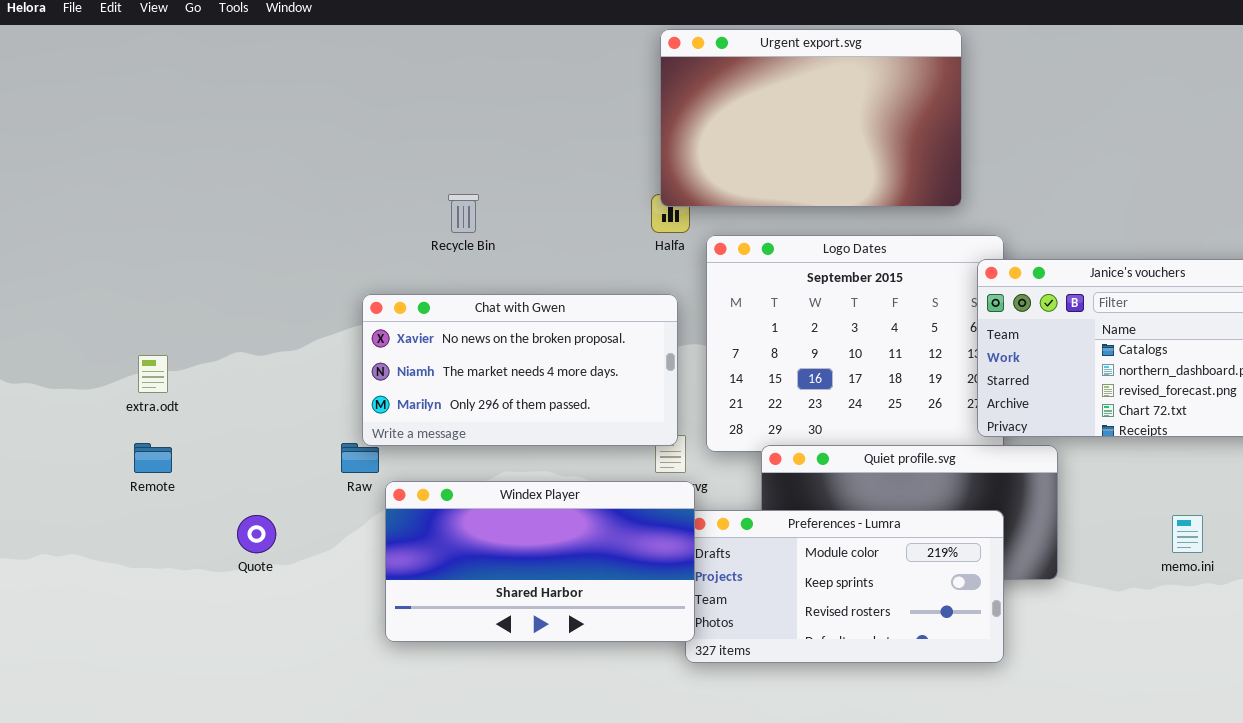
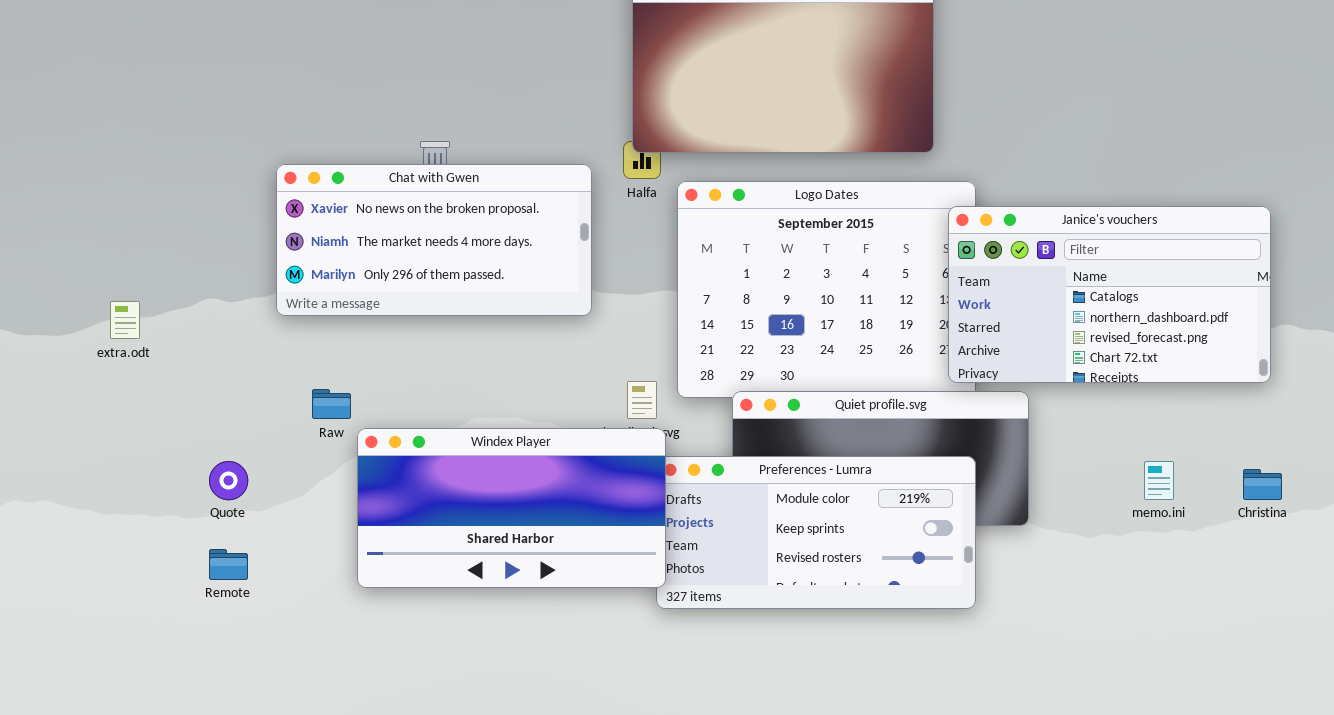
Chat with Gwen: [362,294,678,446] -> [276,164,592,316], moved
Remote: [134,443,172,473] -> [209,549,248,580], moved

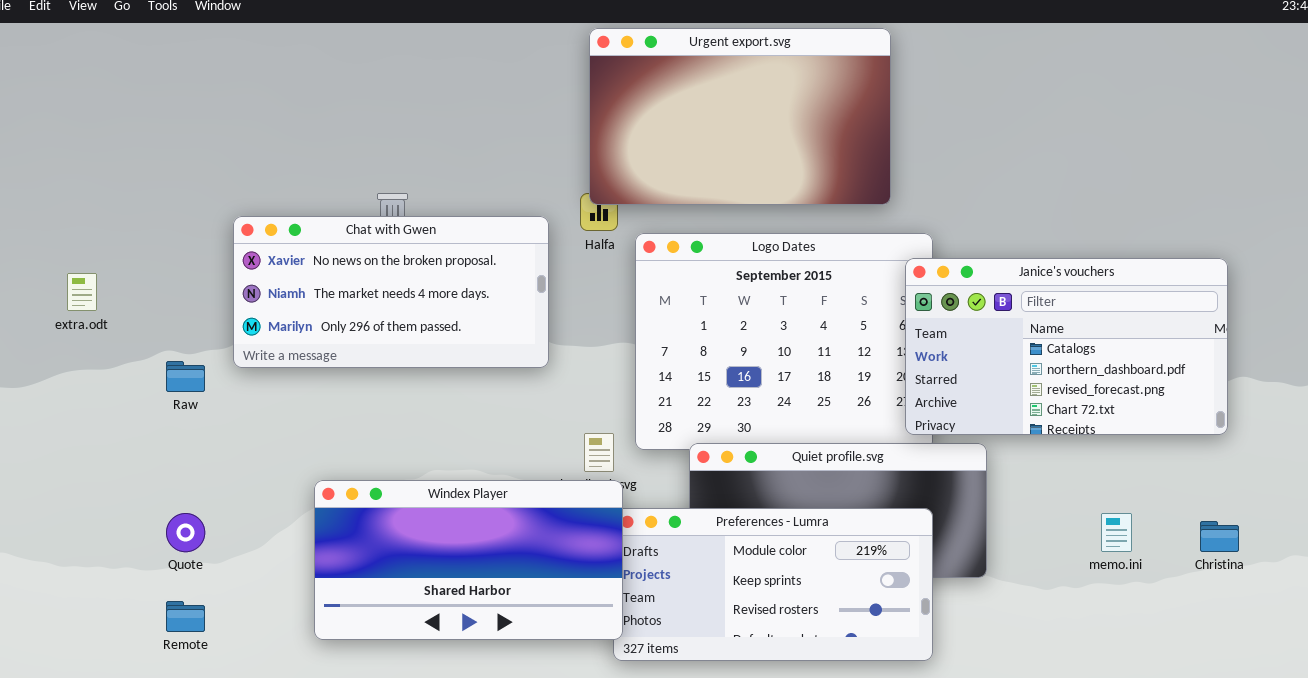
extra.odt: [110,301,140,339] -> [67,273,97,311], moved
Raw: [312,389,351,419] -> [166,361,205,392], moved

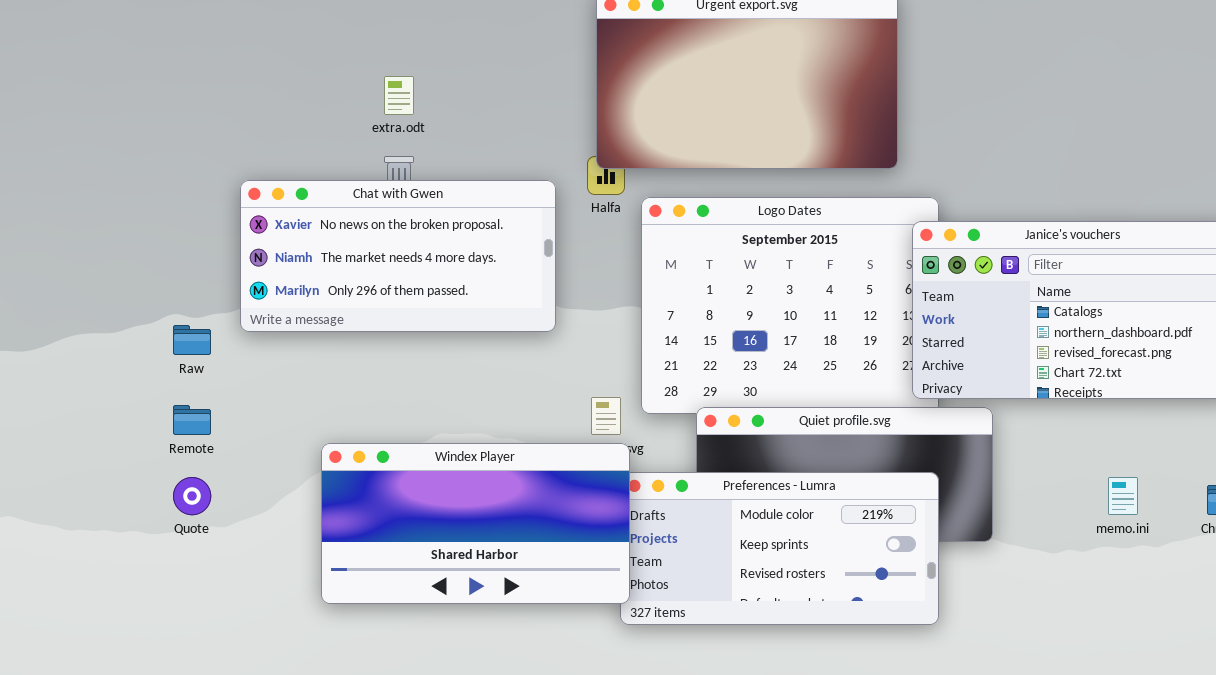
extra.odt: [67,273,97,311] -> [384,76,414,115], moved
Remote: [166,601,205,632] -> [173,405,211,435], moved

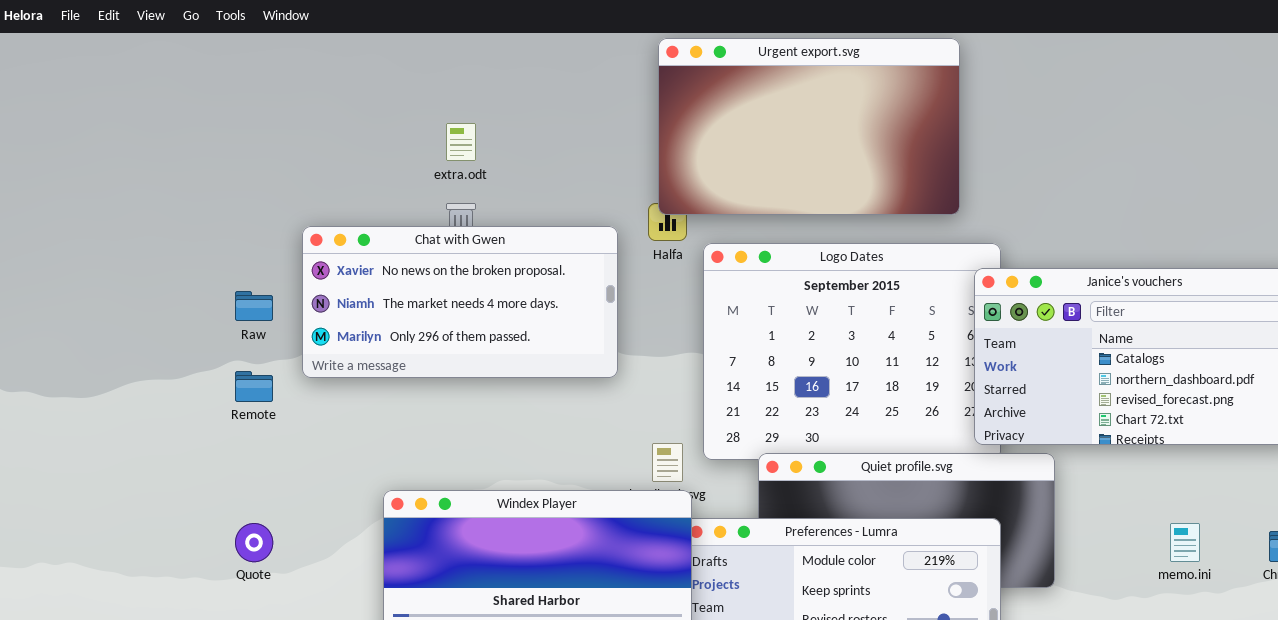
Raw: [173,325,211,355] -> [235,291,273,321], moved
Remote: [173,405,211,435] -> [235,371,273,402], moved

